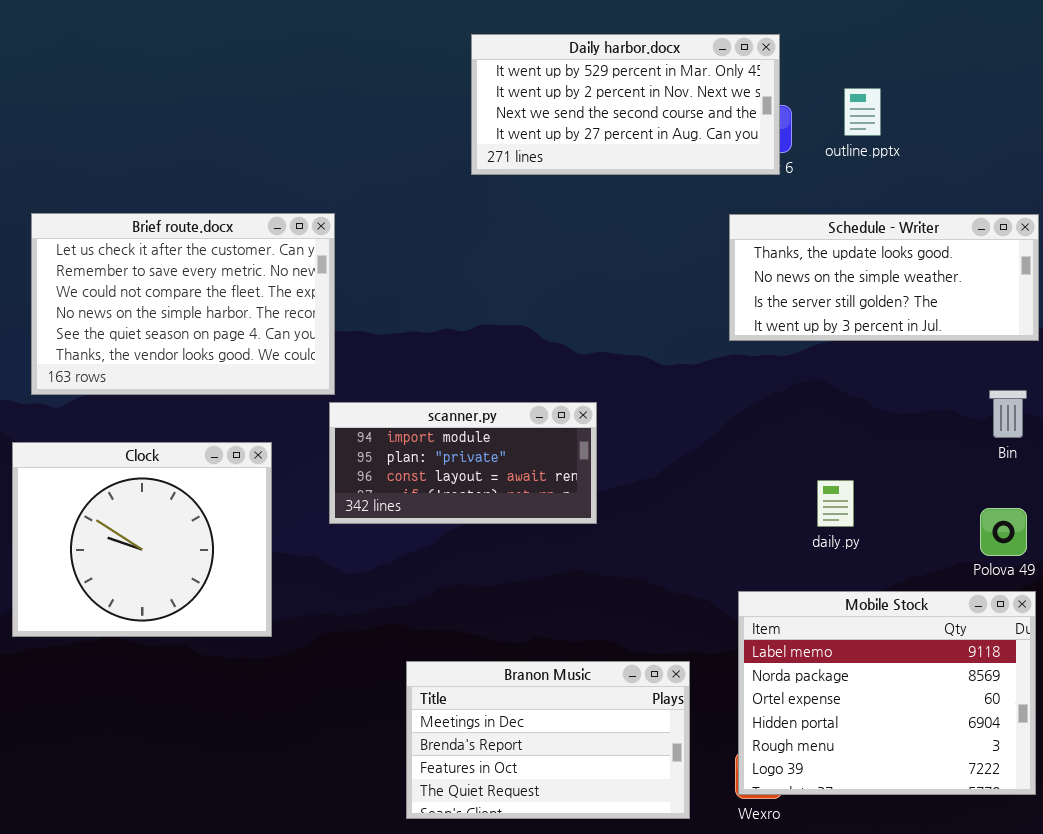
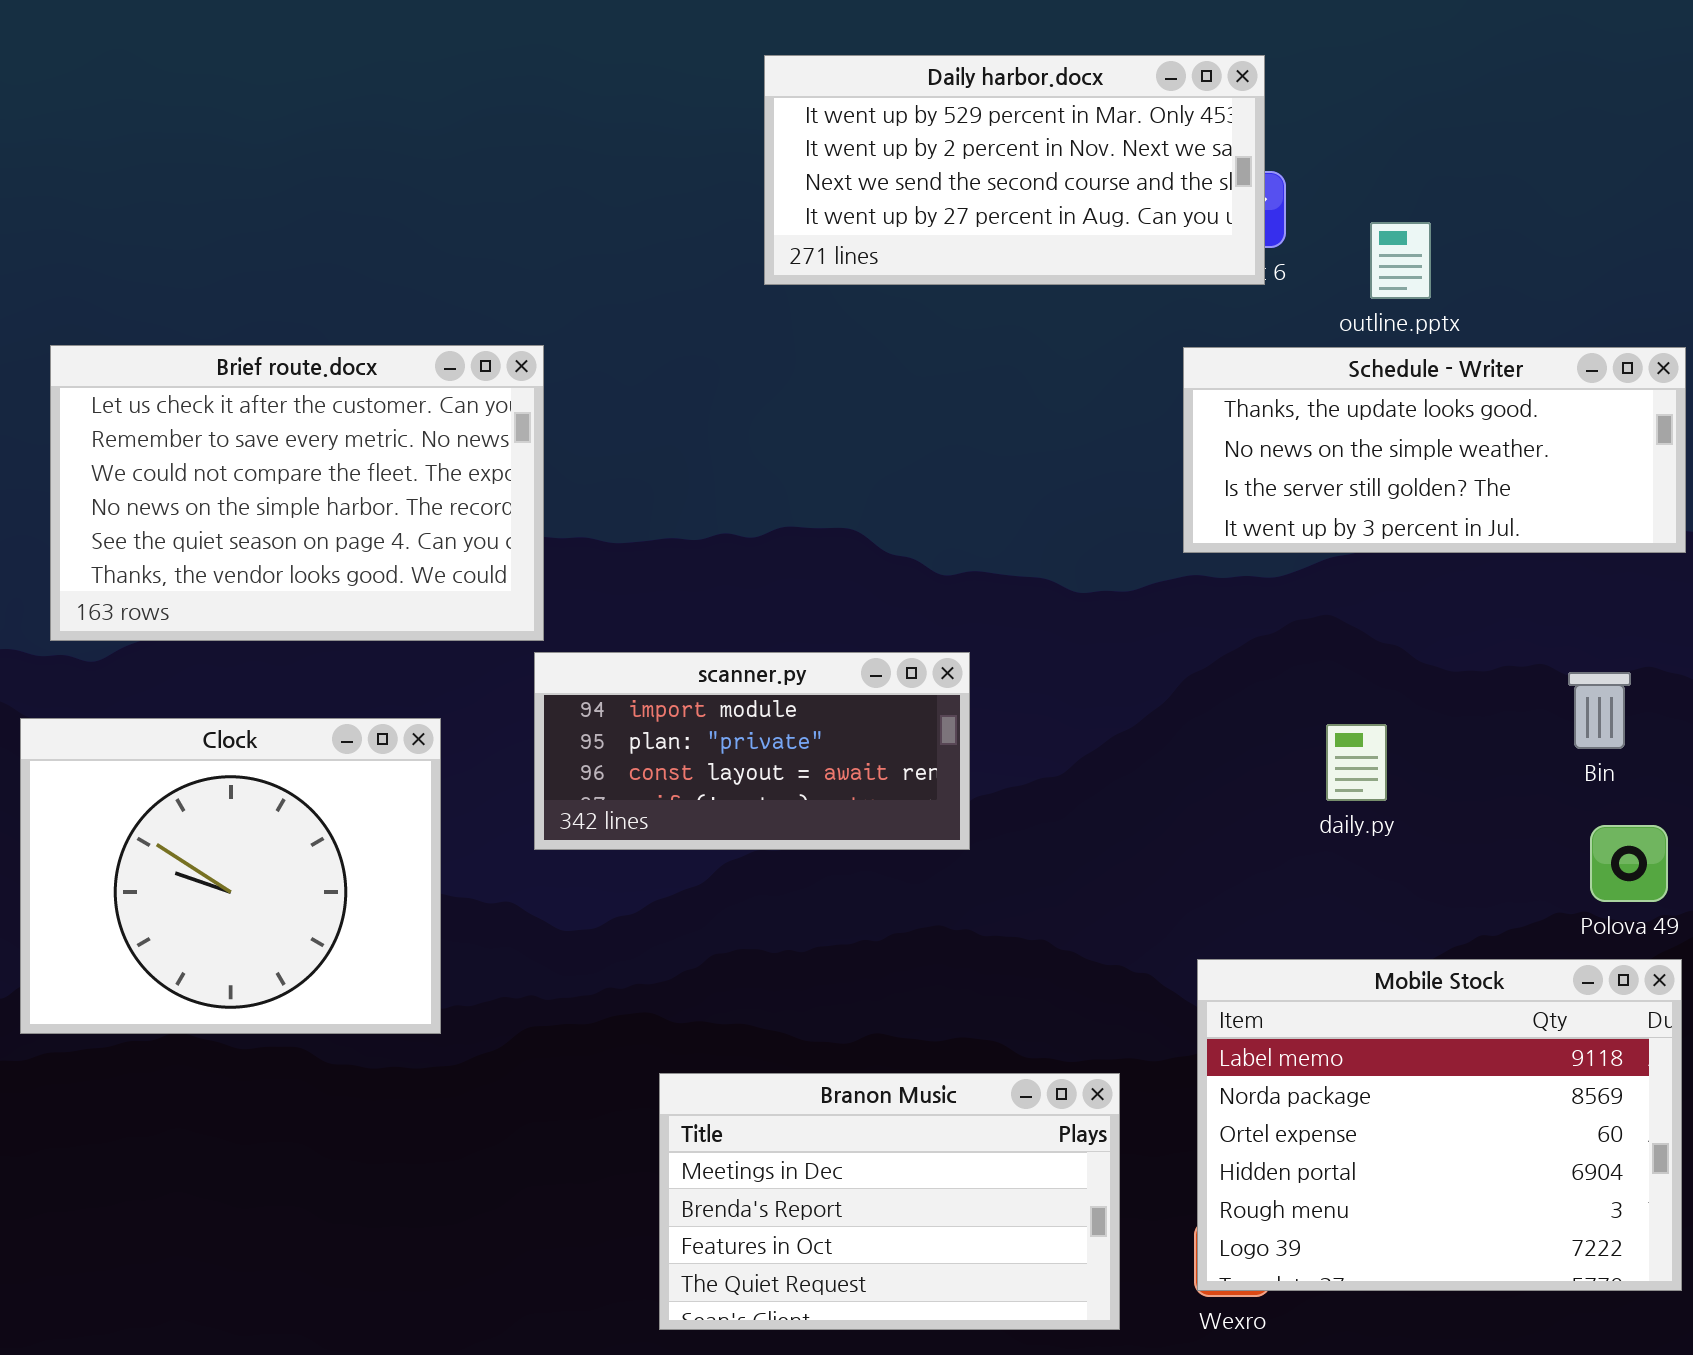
outline.pptx: [844,88,881,136] -> [1370,222,1431,299], moved
Bin: [989,390,1027,438] -> [1568,672,1631,749], moved
daily.py: [817,480,854,527] -> [1326,724,1387,801], moved

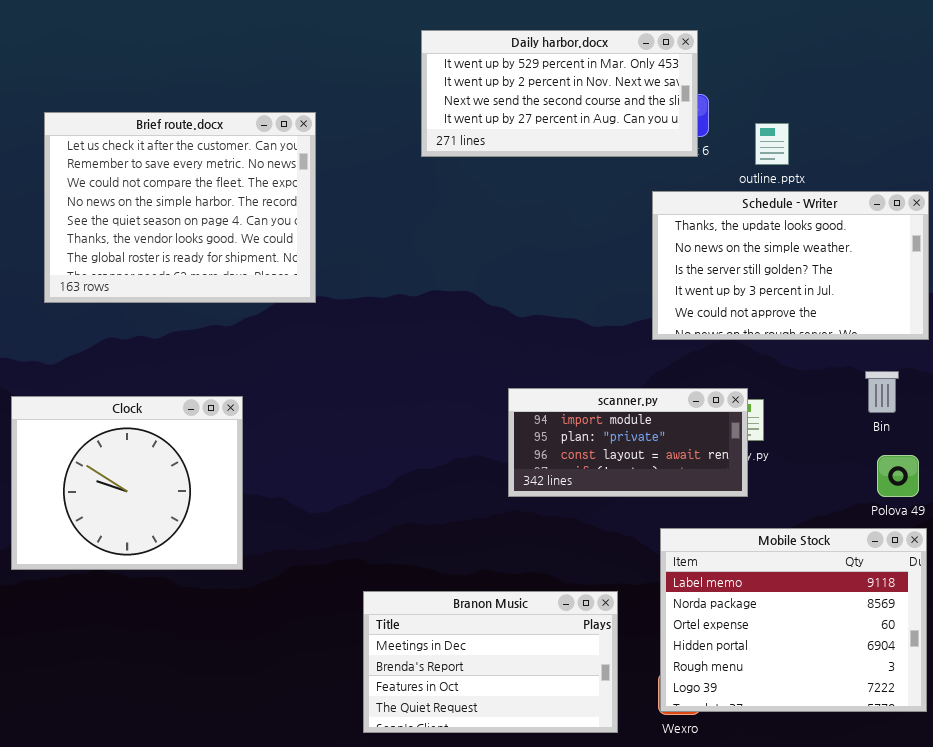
Brief route.docx: [50,345,544,641] -> [44,112,316,303], moved, resized
Schedule - Writer: [1183,347,1686,553] -> [652,191,929,340], resized
scanner.py: [534,652,970,850] -> [508,388,748,497], moved

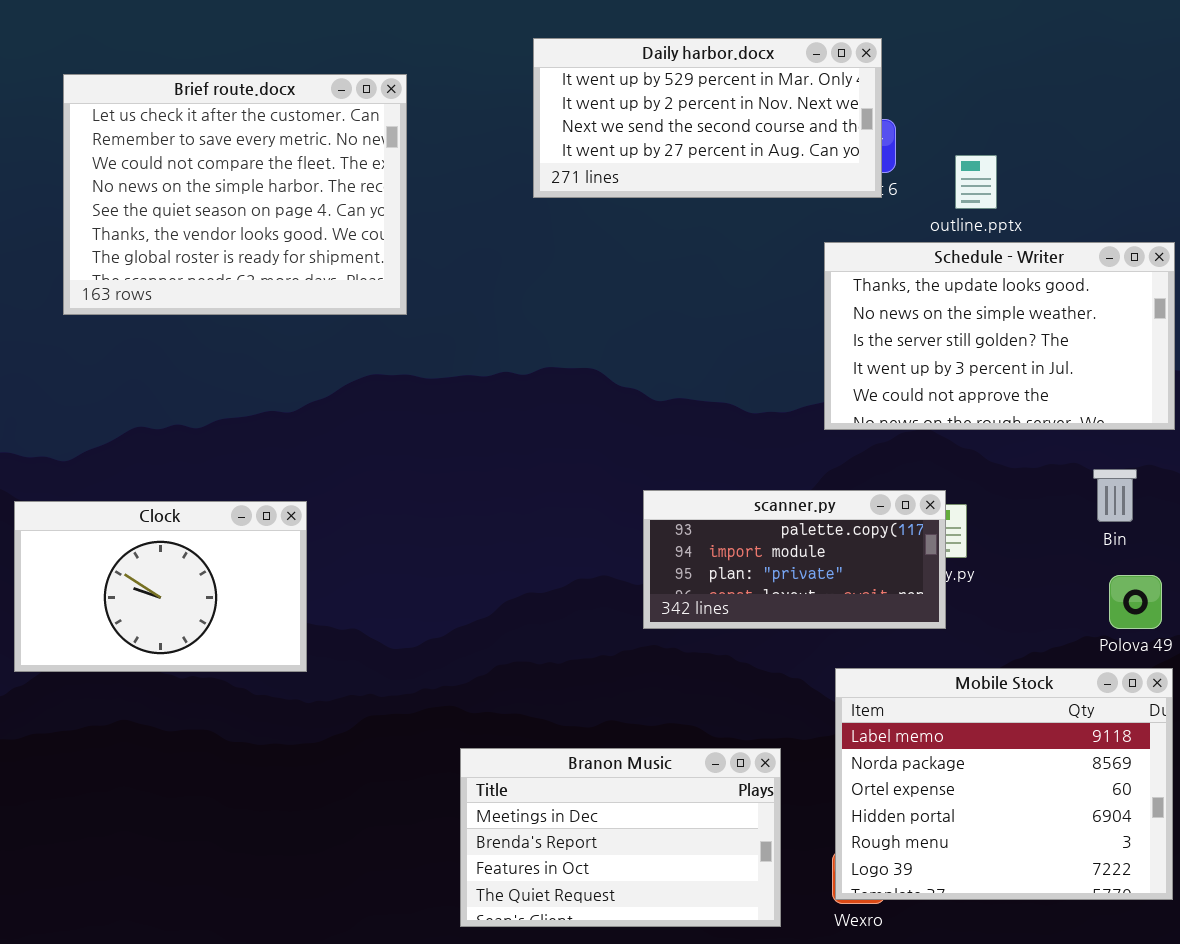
Brief route.docx: [44,112,316,303] -> [63,74,407,315], moved
scanner.py: [508,388,748,497] -> [643,490,946,629], scrolled up 1 row
Clock: [11,396,243,570] -> [14,501,307,672], resized

